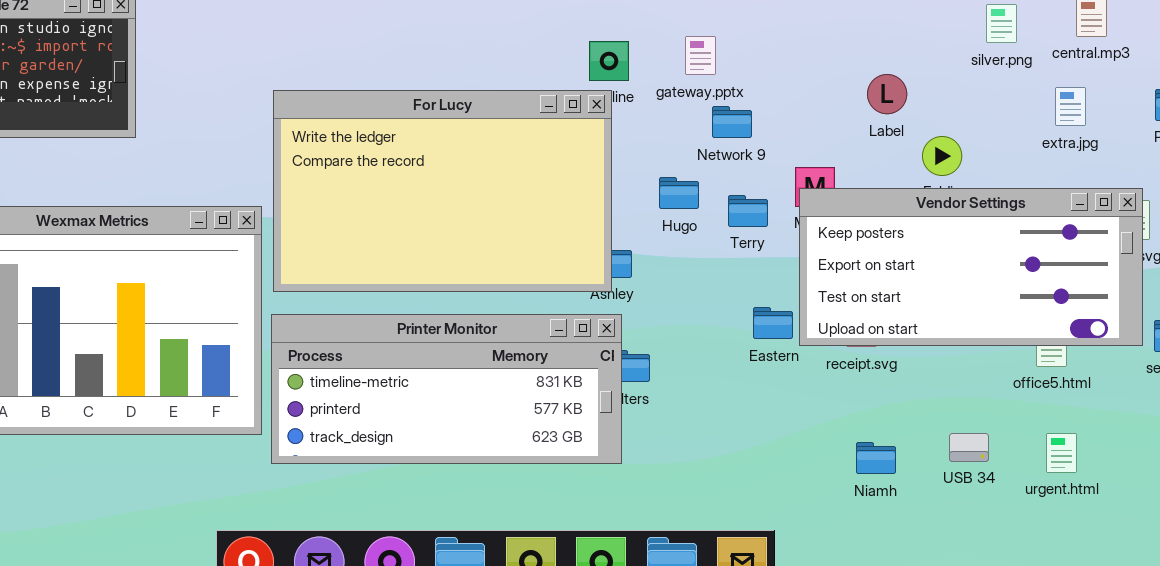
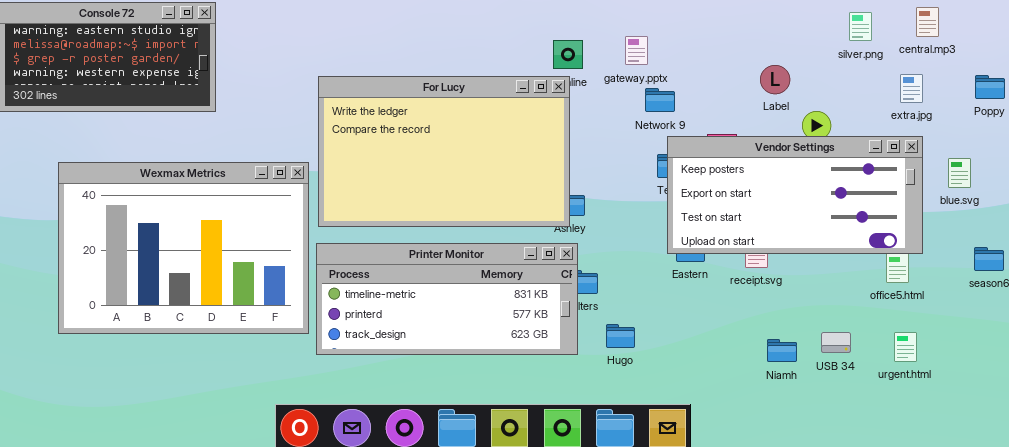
Hugo: [659,177,699,209] -> [606,324,635,348], moved
Vendor Settings: [799,188,1143,346] -> [667,136,923,254], moved
Niamh: [856,442,896,474] -> [767,339,797,362], moved

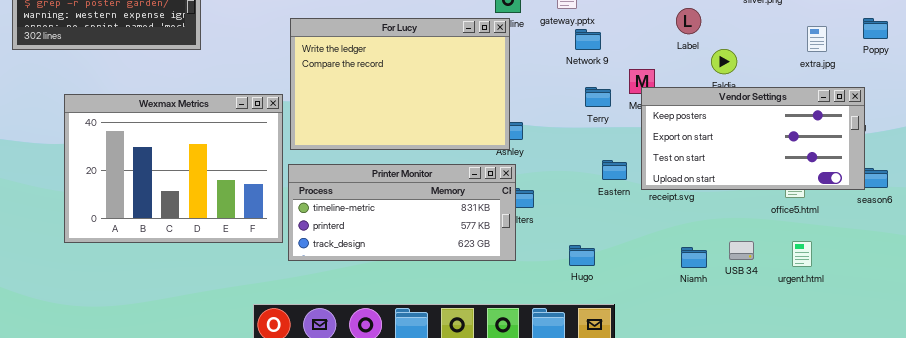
extra.jpg: [900,74,923,103] -> [807,26,827,52], moved
Vendor Settings: [667,136,923,254] -> [641,87,865,190], moved
Hugo: [606,324,635,348] -> [569,245,595,266], moved

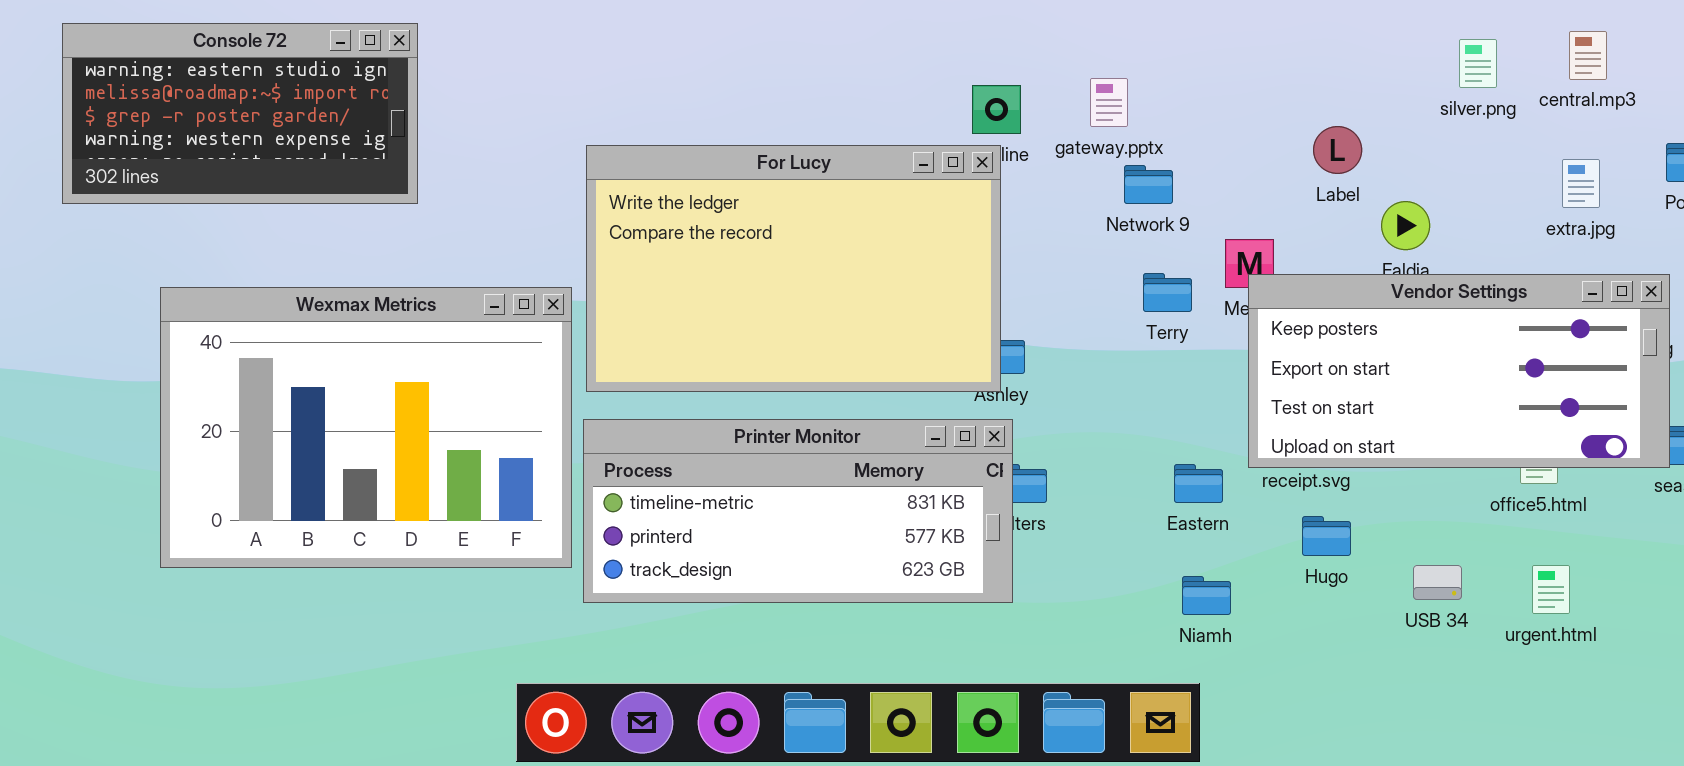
Eastern: [602,160,627,180] -> [1174,464,1223,503], moved
Hugo: [569,245,595,266] -> [1302,516,1351,556], moved
Niamh: [681,247,707,268] -> [1182,576,1231,615], moved

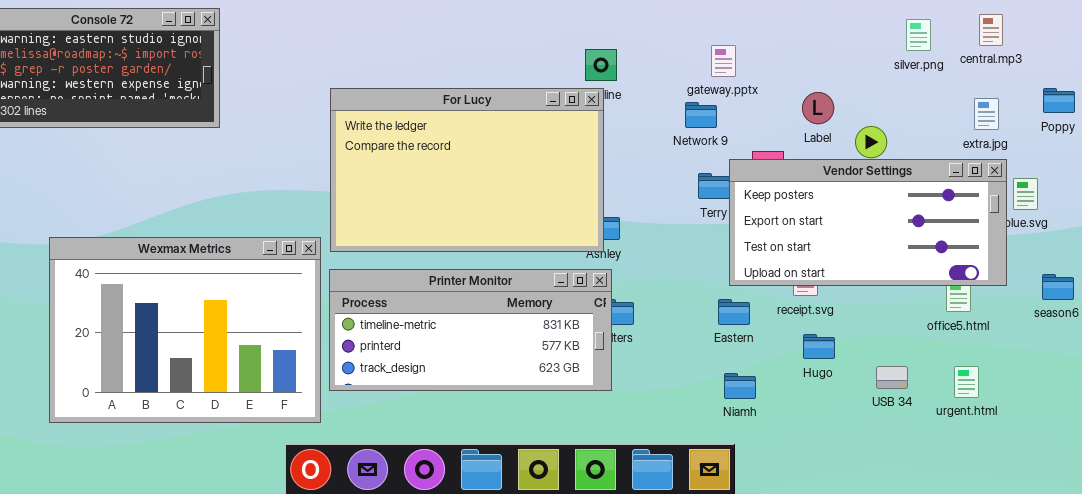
gateway.pptx: [1090,78,1128,127] -> [711,45,736,77], moved
Label: [1313,126,1362,174] -> [802,92,834,124], moved
Vendor Settings: [1248,274,1670,468] -> [729,159,1007,286], moved
Wexmax Metrics: [160,287,572,568] -> [49,237,321,423], moved

